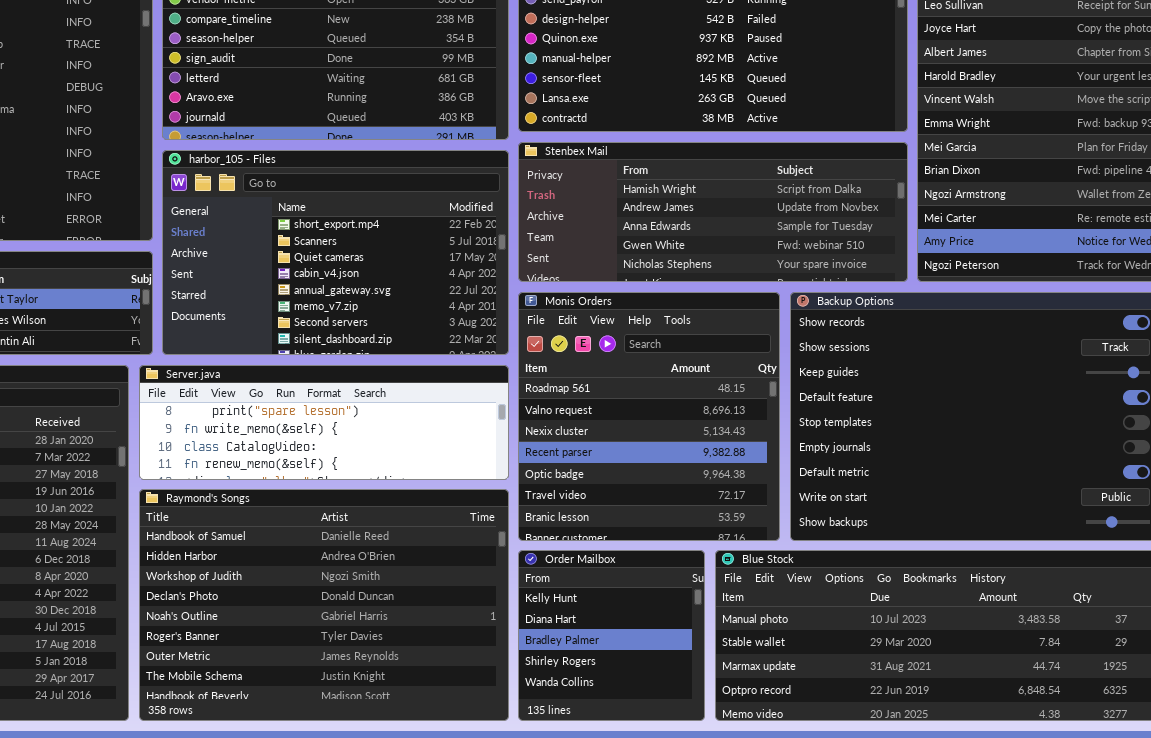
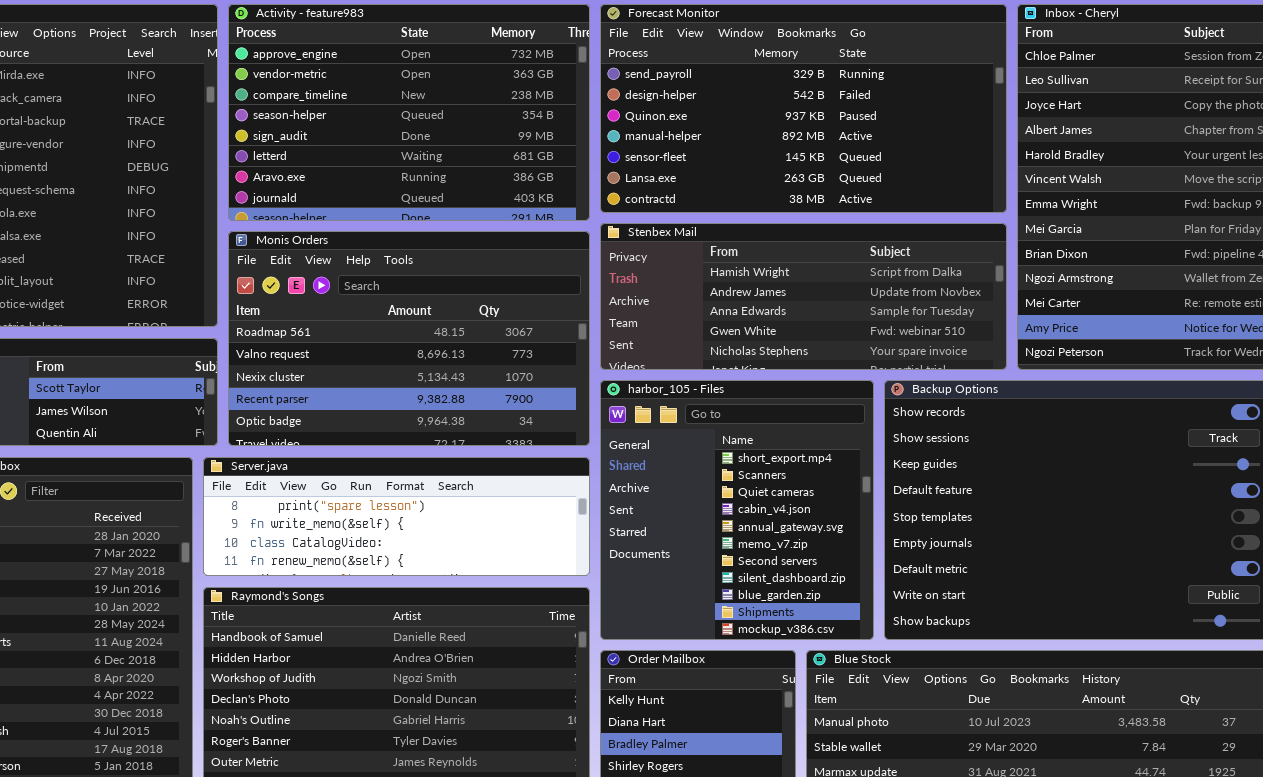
harbor_105 - Files: [162,150,509,355] -> [600,380,874,640], moved, resized
Monis Orders: [518,292,780,541] -> [228,231,590,446], moved, resized

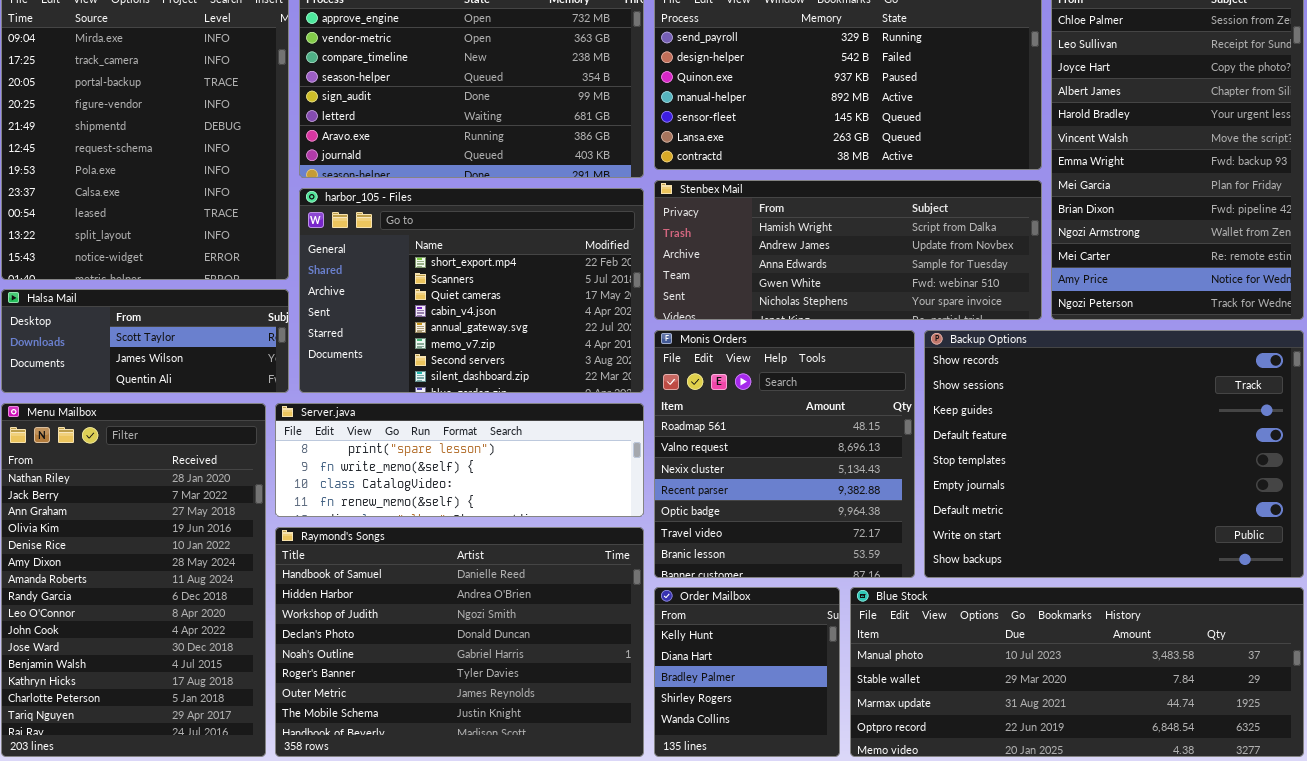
Monis Orders: [228,231,590,446] -> [654,330,915,578], moved, resized
harbor_105 - Files: [600,380,874,640] -> [299,188,644,393], moved, resized

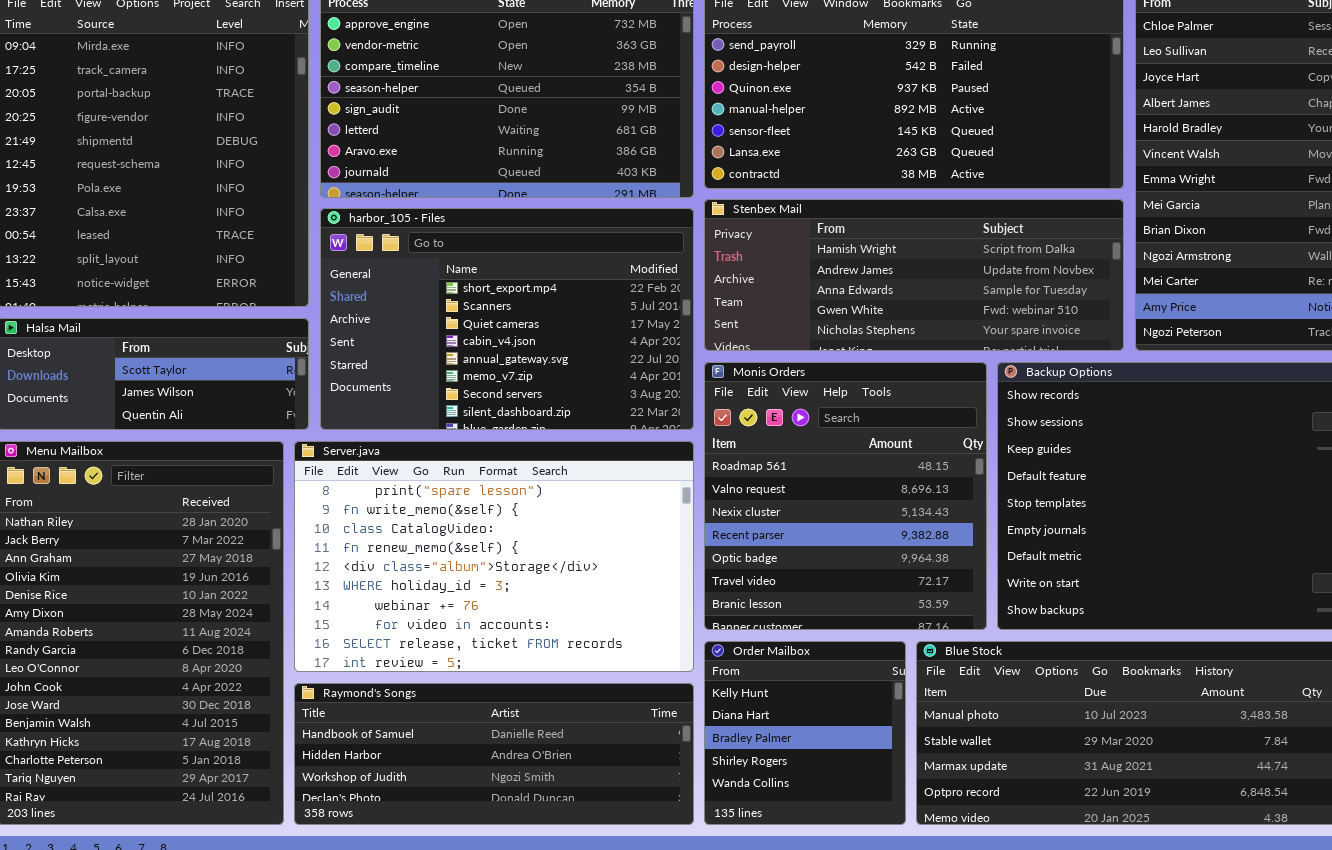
Server.java: [275,403,644,517] -> [294,441,694,672], resized
Raymond's Songs: [275,527,644,757] -> [294,683,694,825], resized

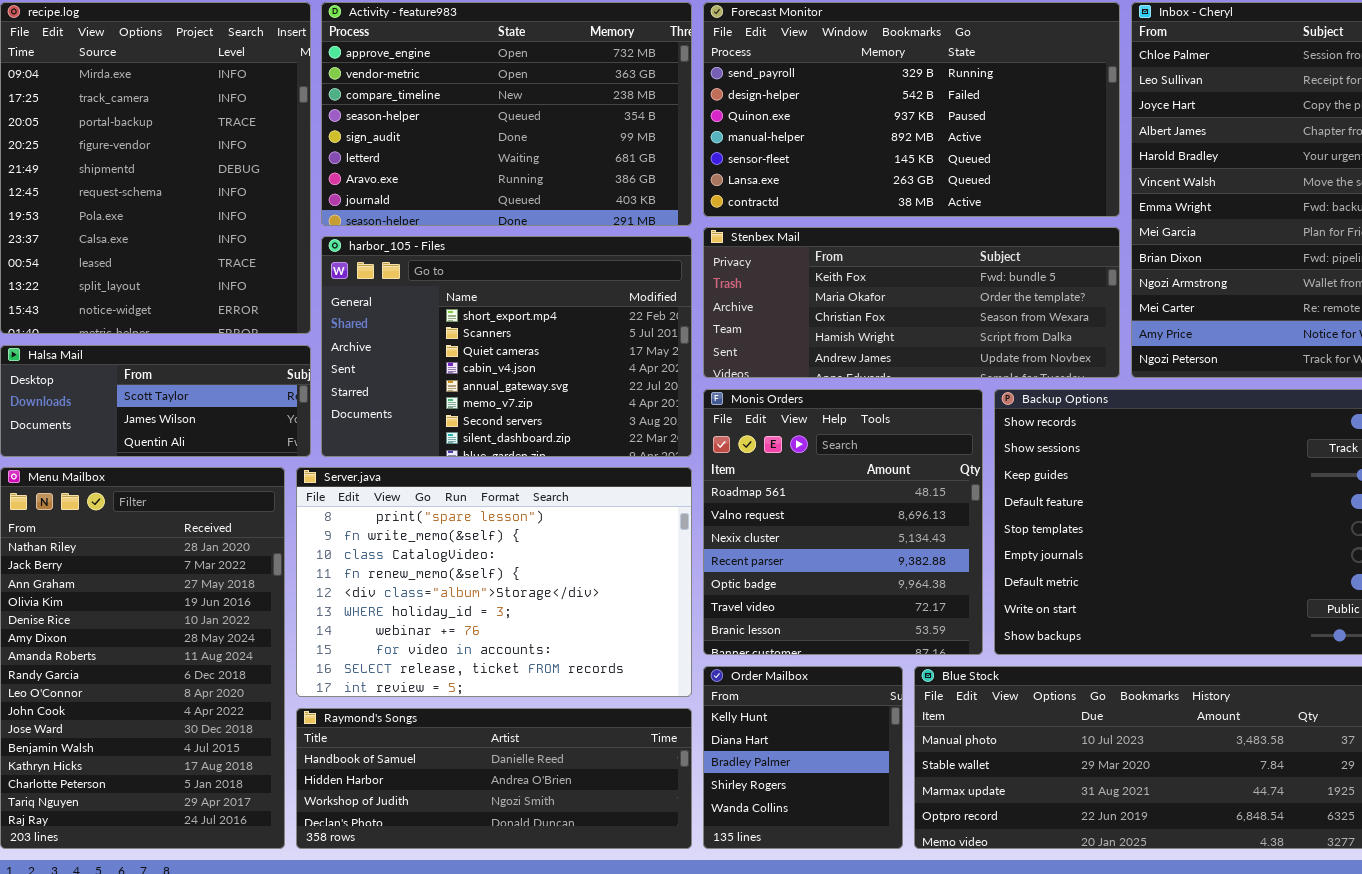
Stenbex Mail: [704,199,1124,351] -> [703,227,1120,378], scrolled up 3 rows

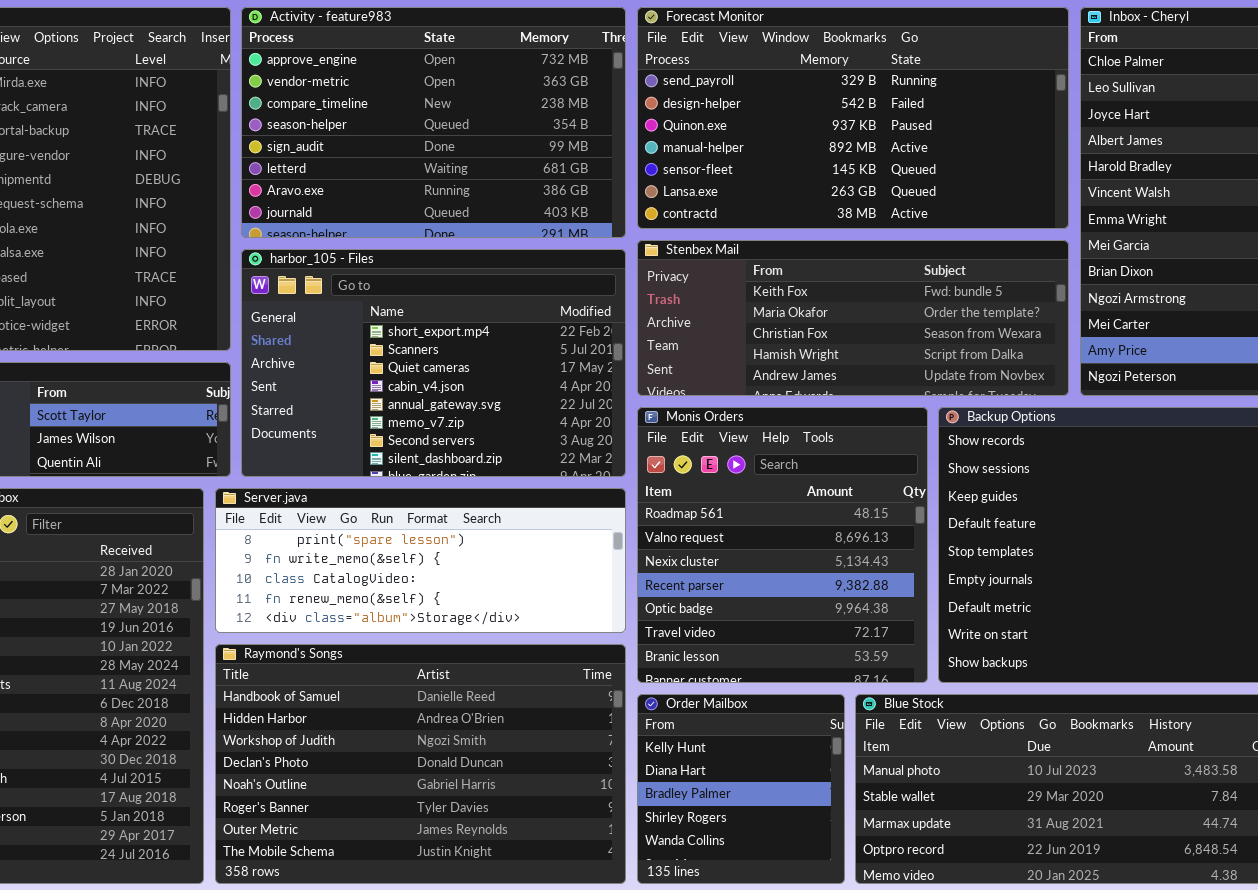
Server.java: [296,467,692,697] -> [215,488,626,633], resized
Raymond's Songs: [296,708,692,849] -> [215,644,626,884], resized

